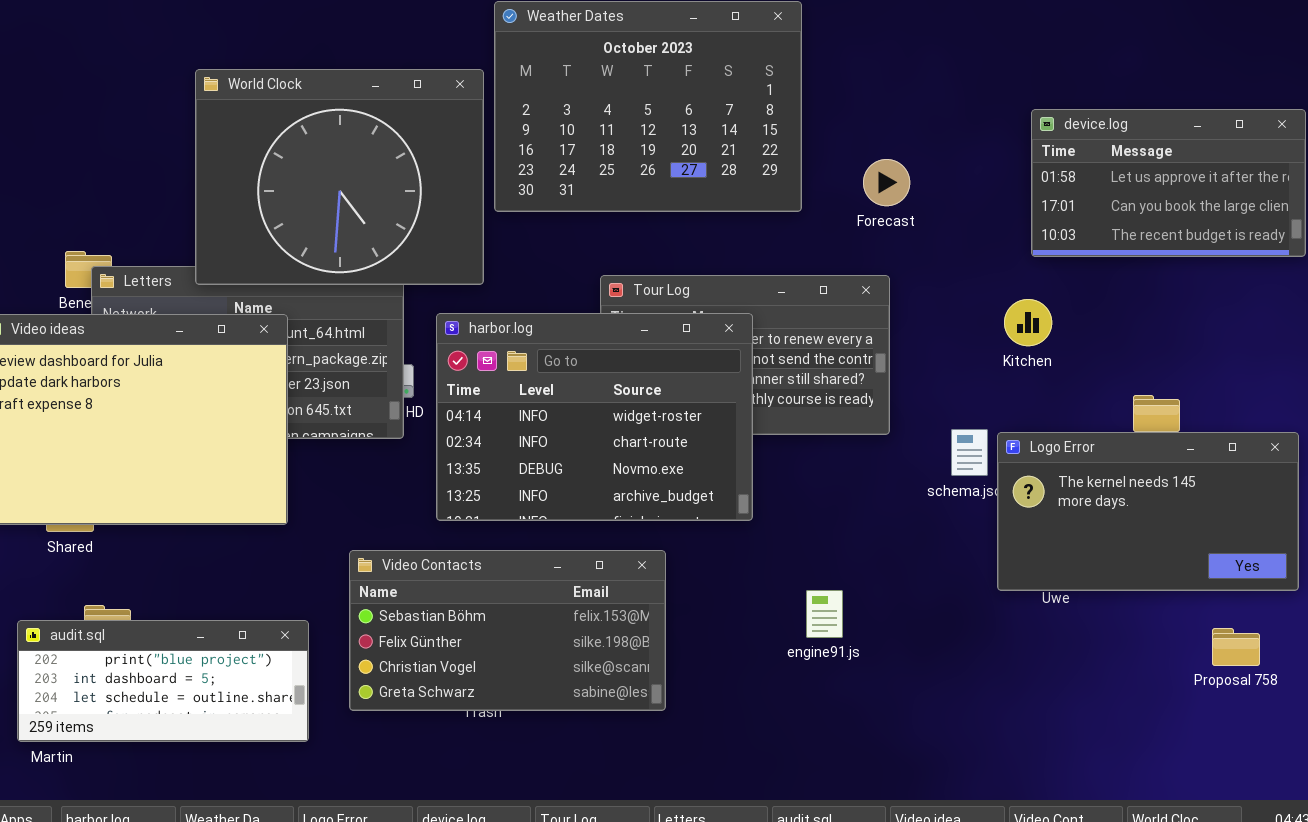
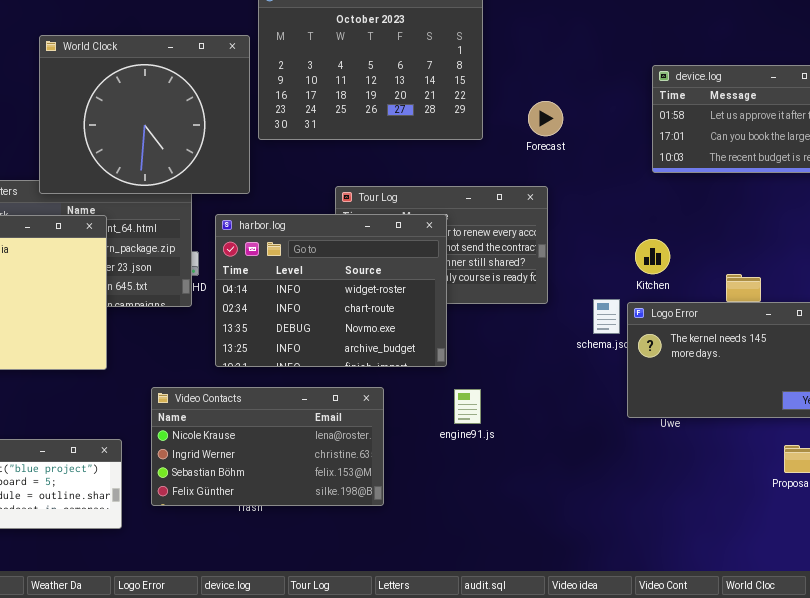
Kitchen: [1004,299,1052,346] -> [635,239,670,274], moved
Video Contacts: [349,550,666,711] -> [151,387,384,506], scrolled up 2 rows
engine91.js: [806,590,843,638] -> [454,389,481,424], moved

